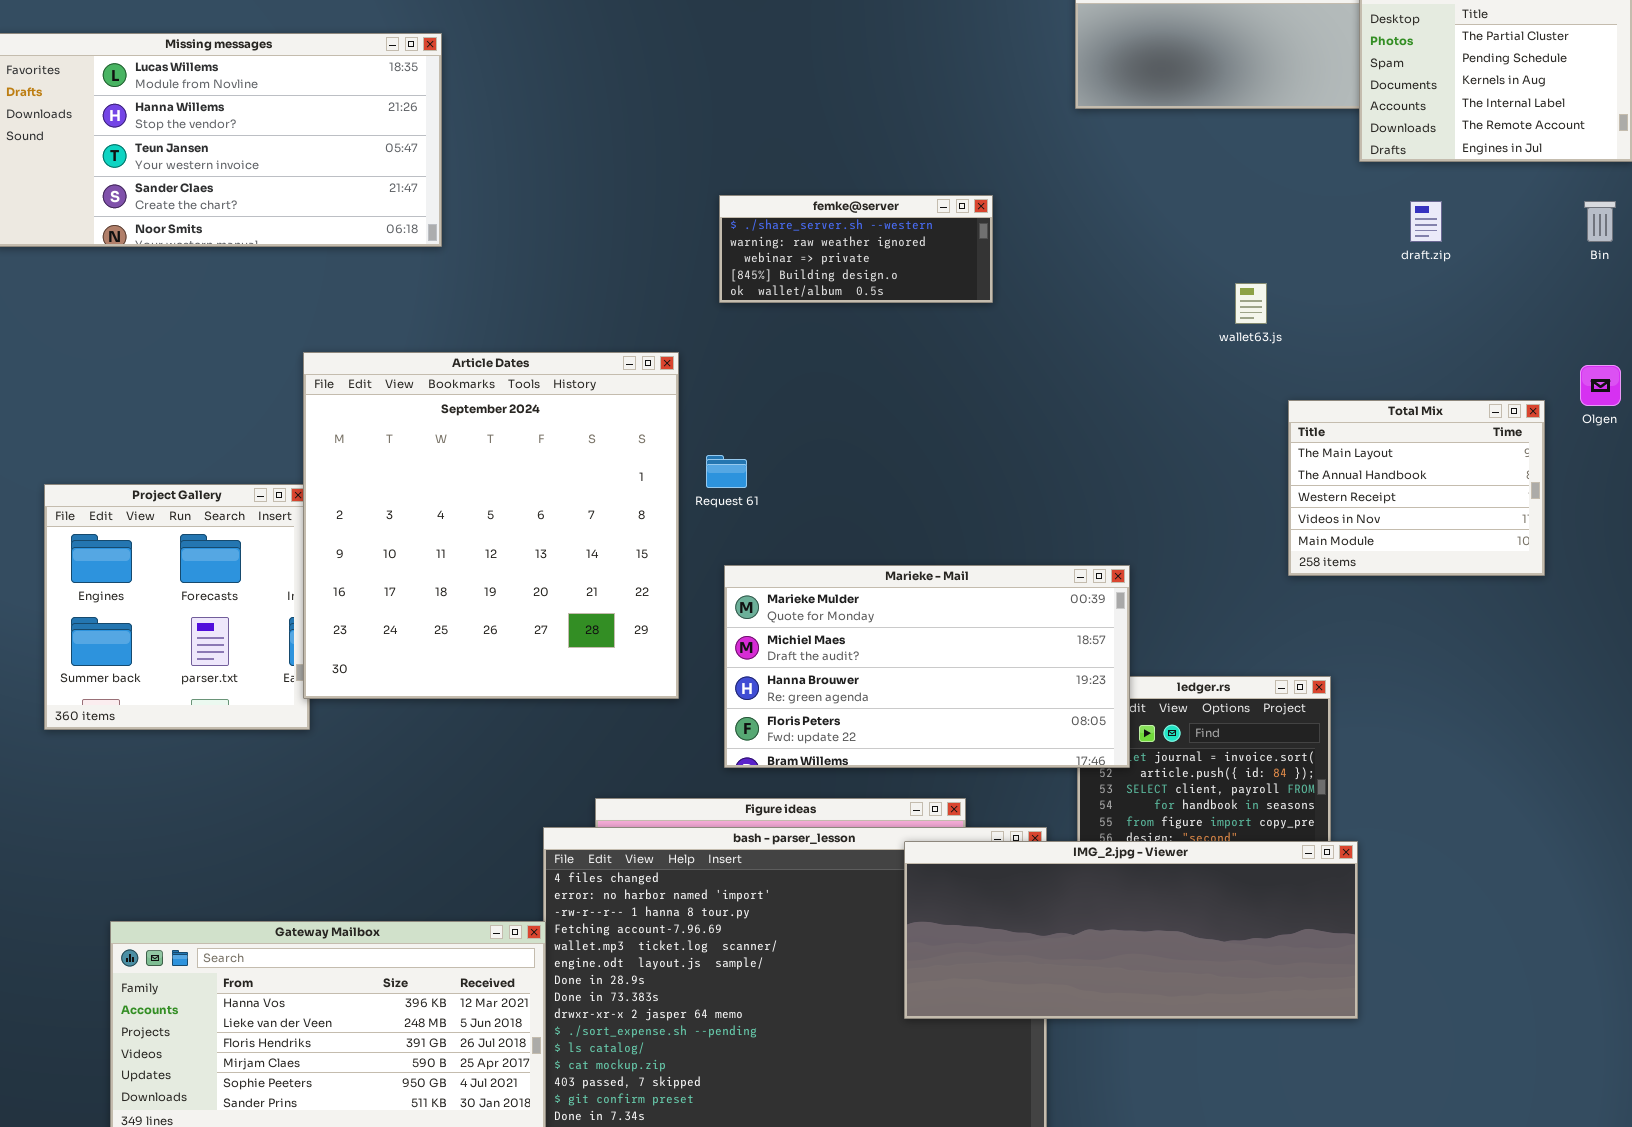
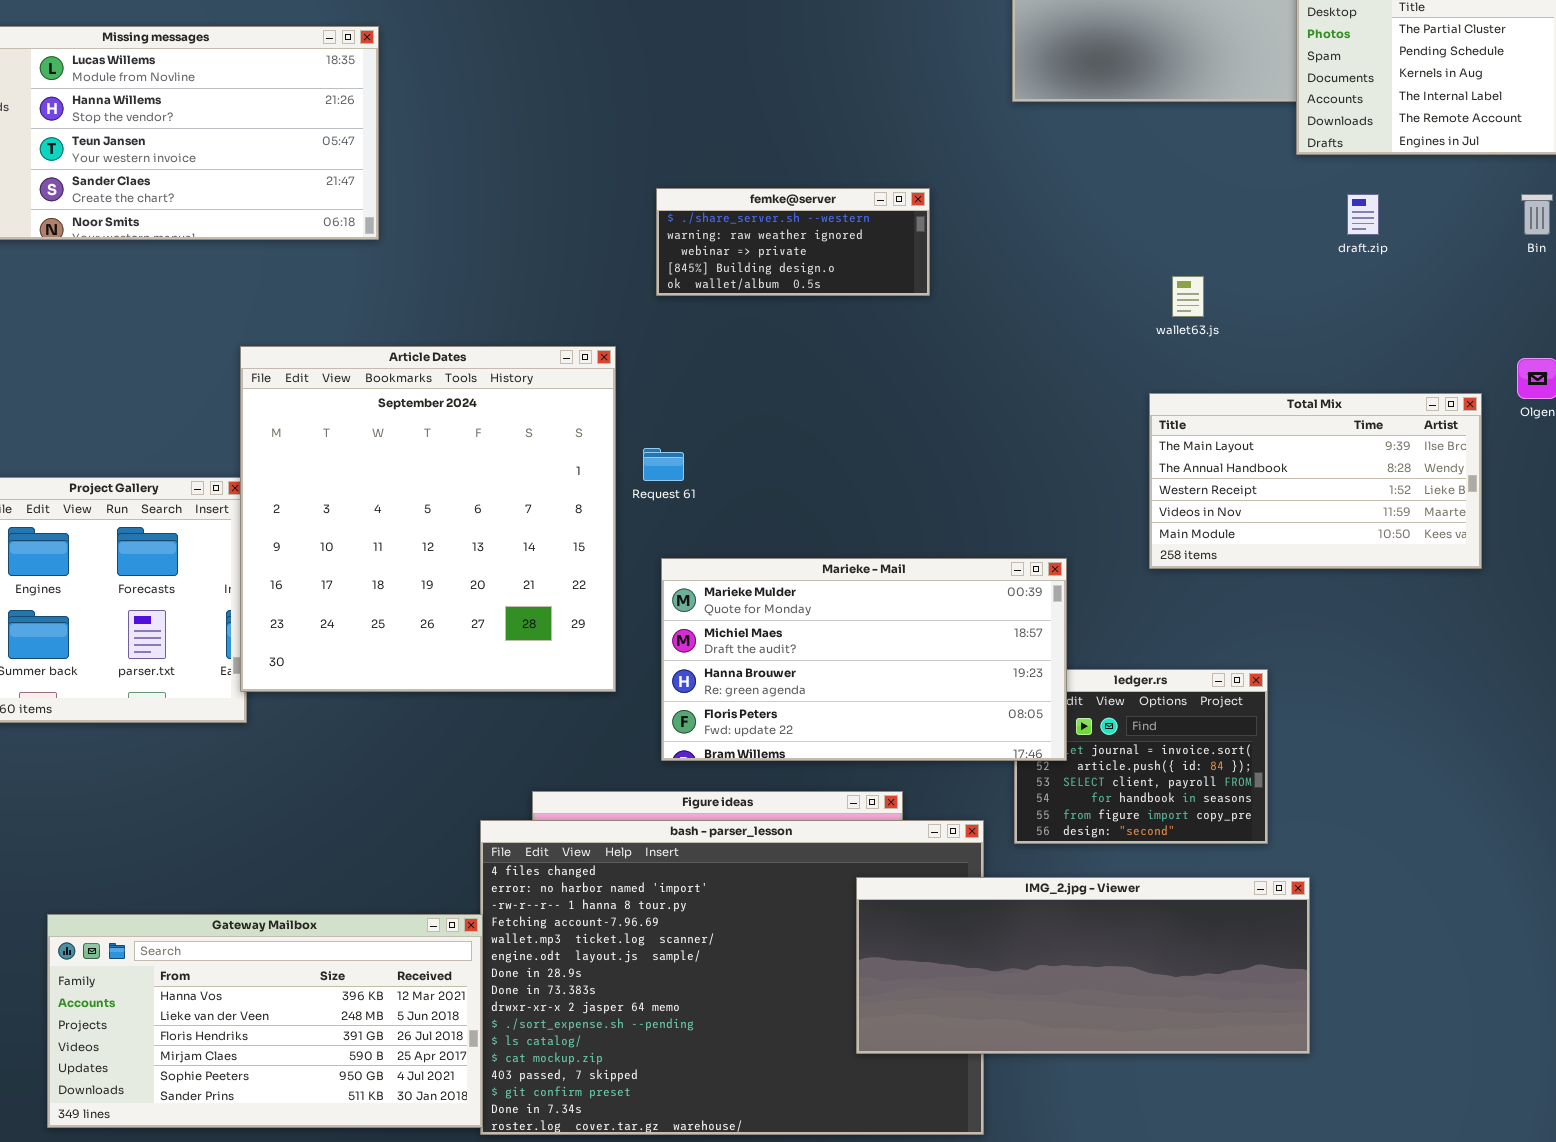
Total Mix: [1288,400,1545,576] -> [1149,393,1482,569], resized
IMG_2.jpg - Viewer: [904,841,1358,1019] -> [856,877,1310,1054], moved

